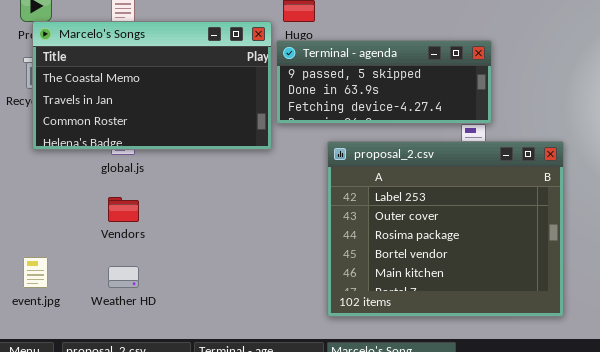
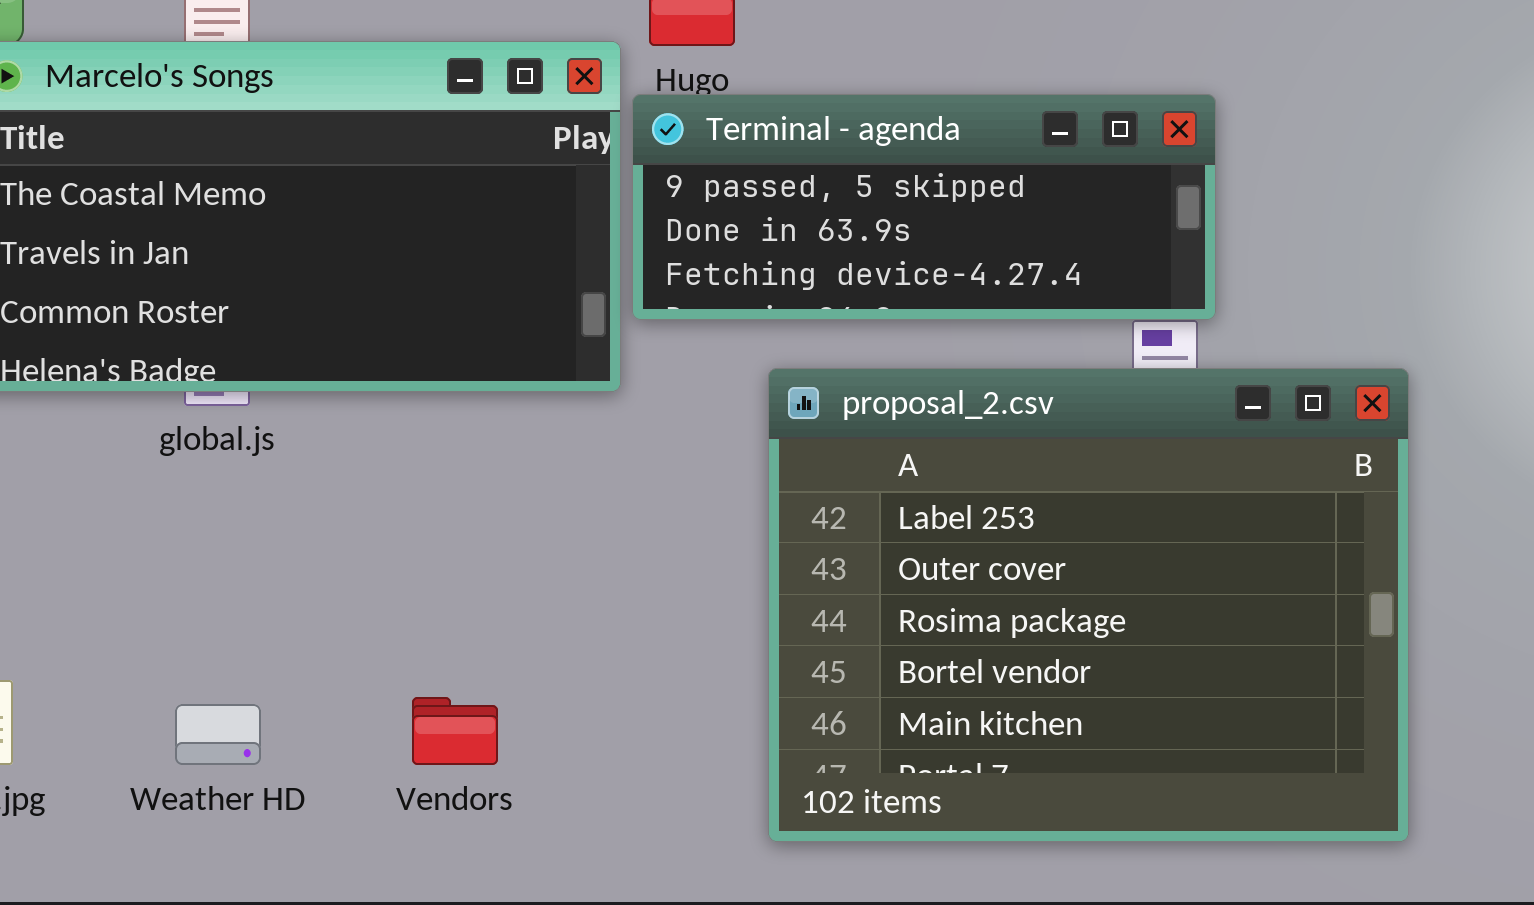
Vendors: [108,197,139,222] -> [412,697,498,765], moved

